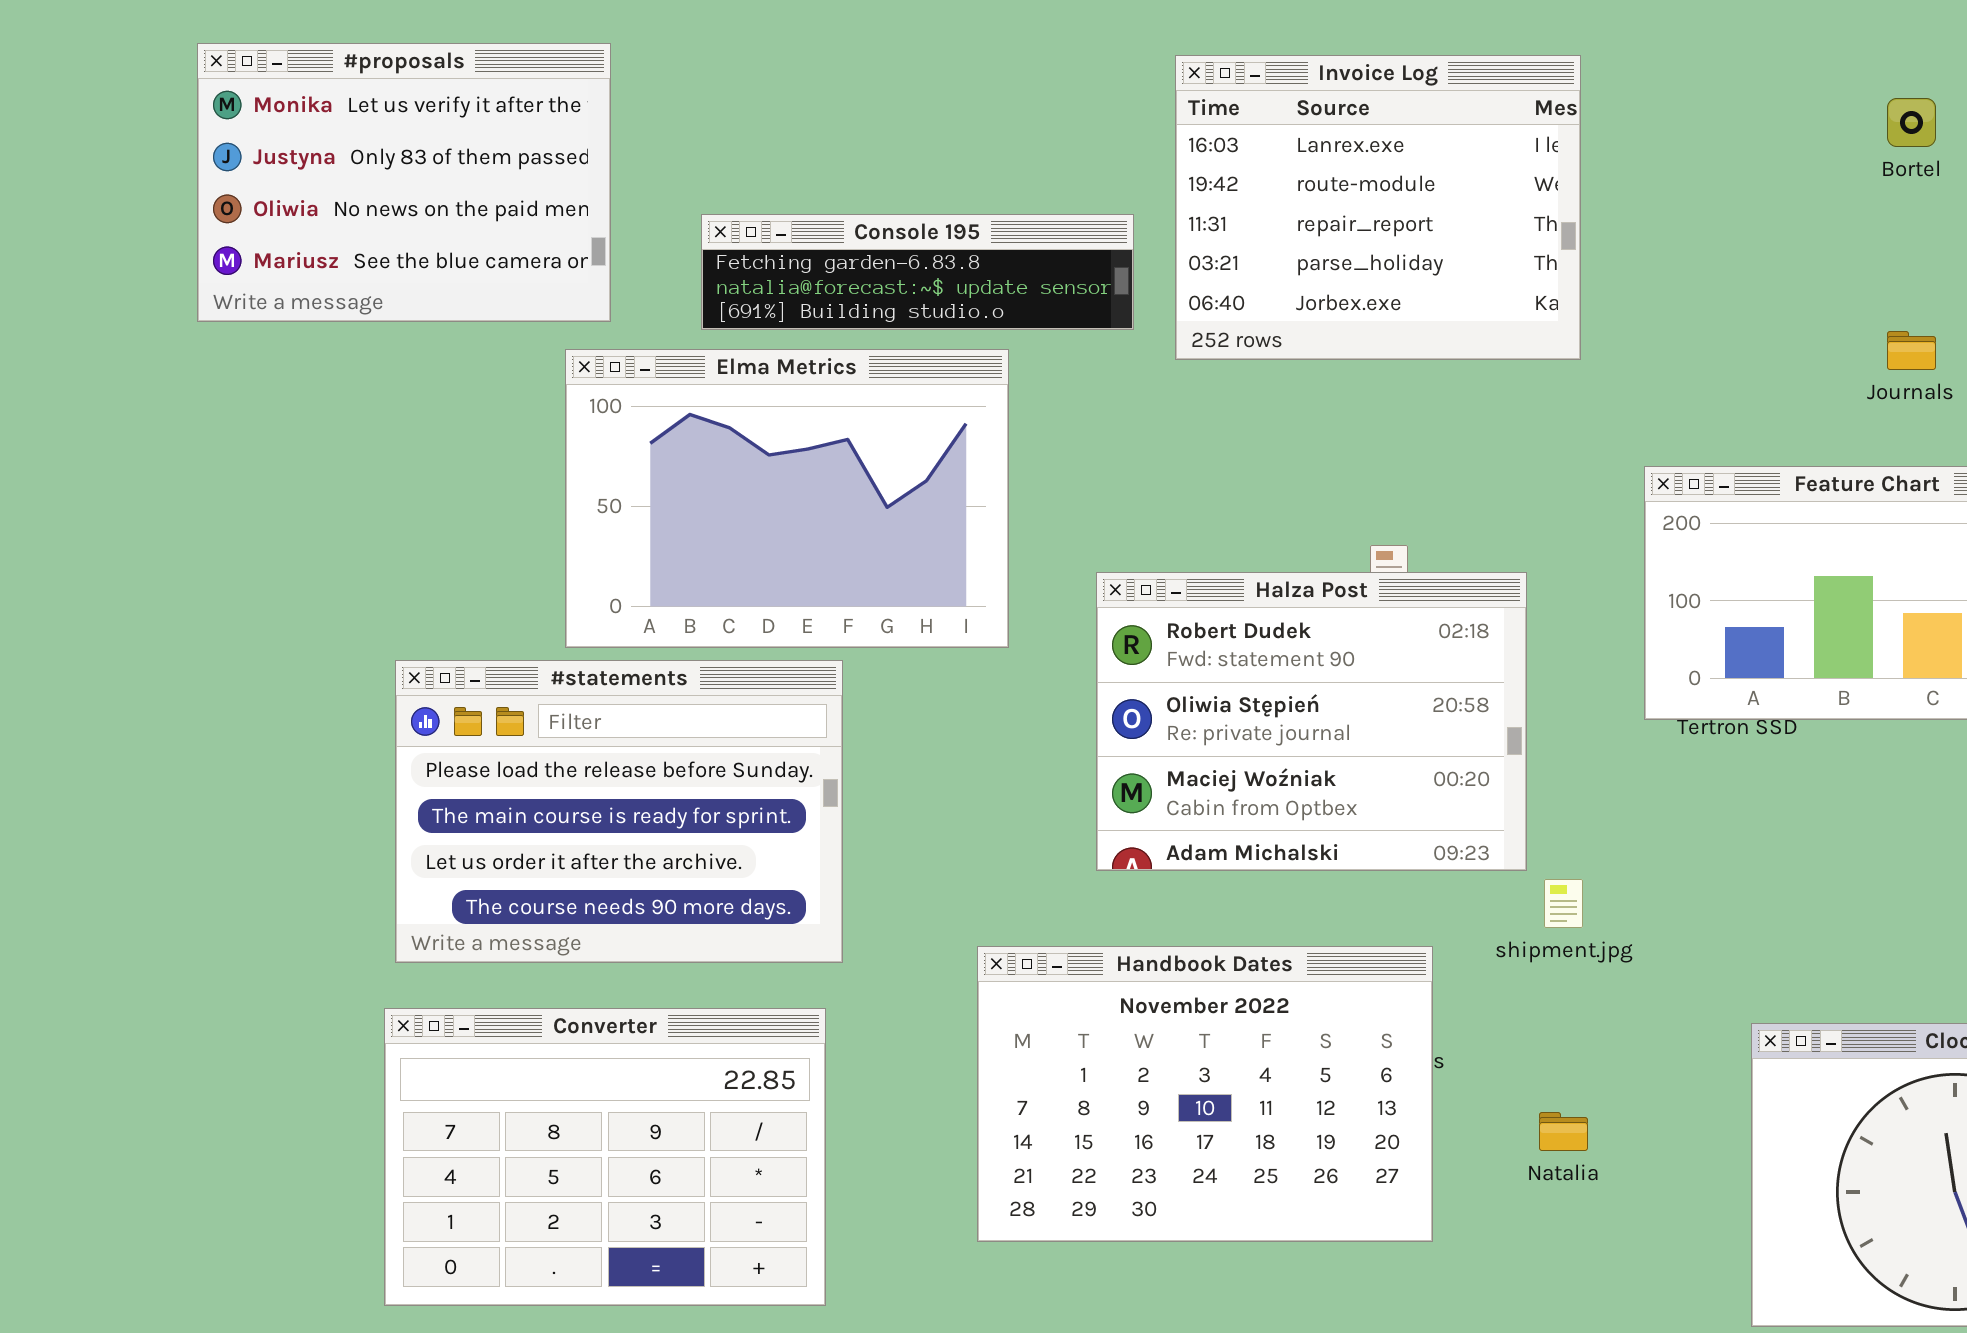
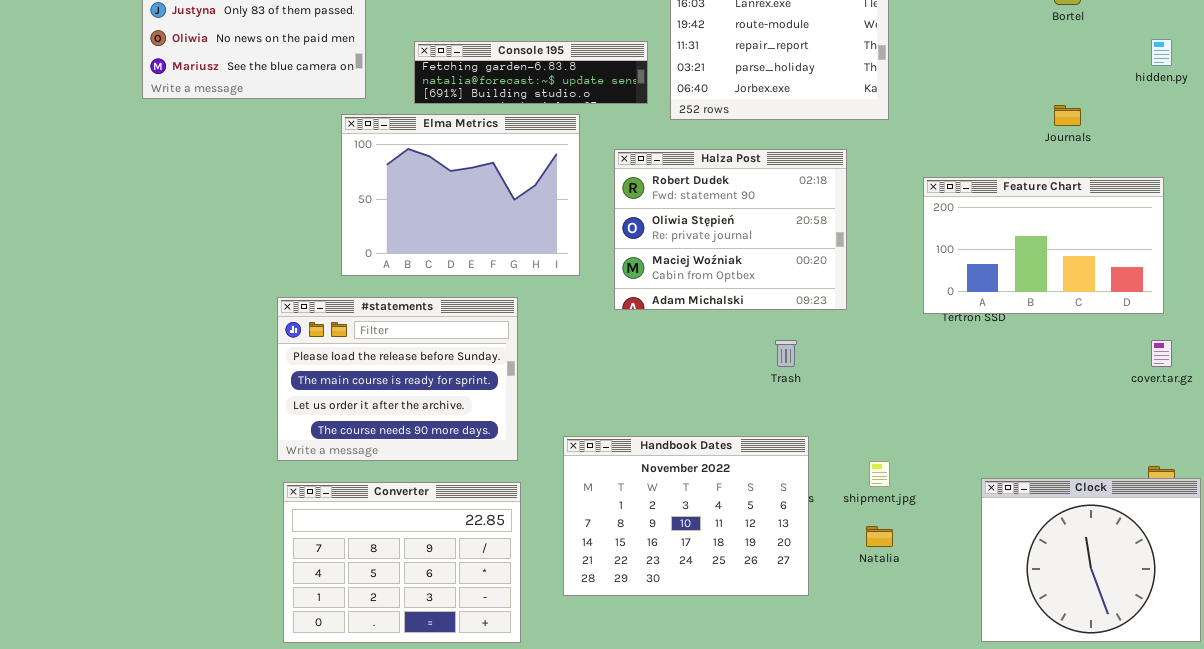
Halza Post: [1096,572,1527,871] -> [614,149,847,310], moved
#statements: [395,660,843,963] -> [277,297,518,461], moved
shipment.jpg: [1544,879,1583,928] -> [869,461,890,487], moved
Converter: [384,1008,826,1306] -> [283,482,521,643], moved

